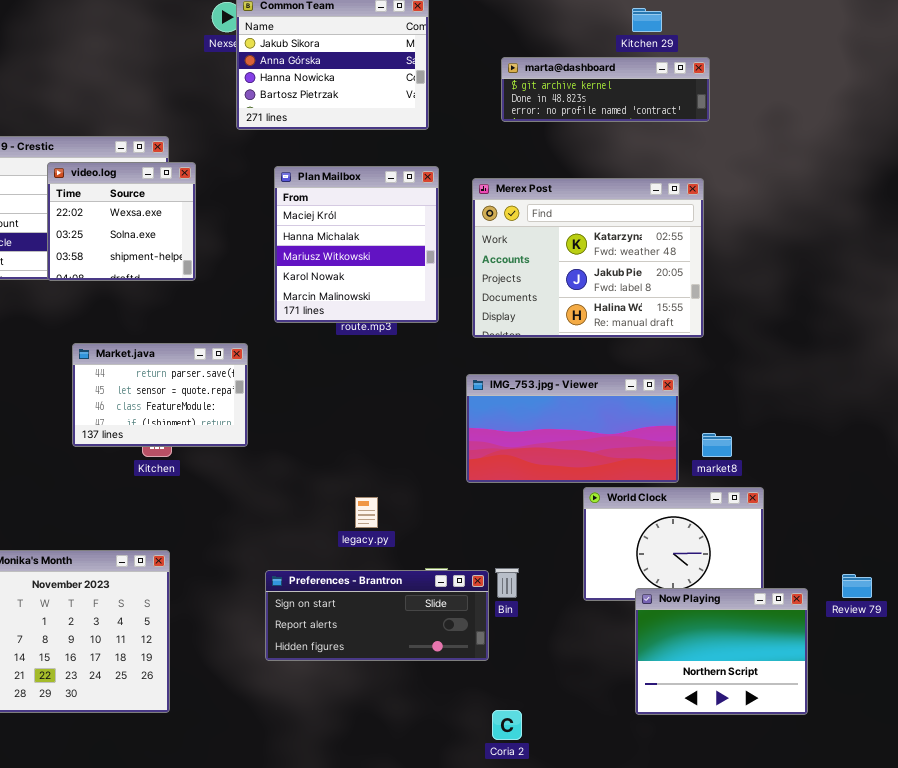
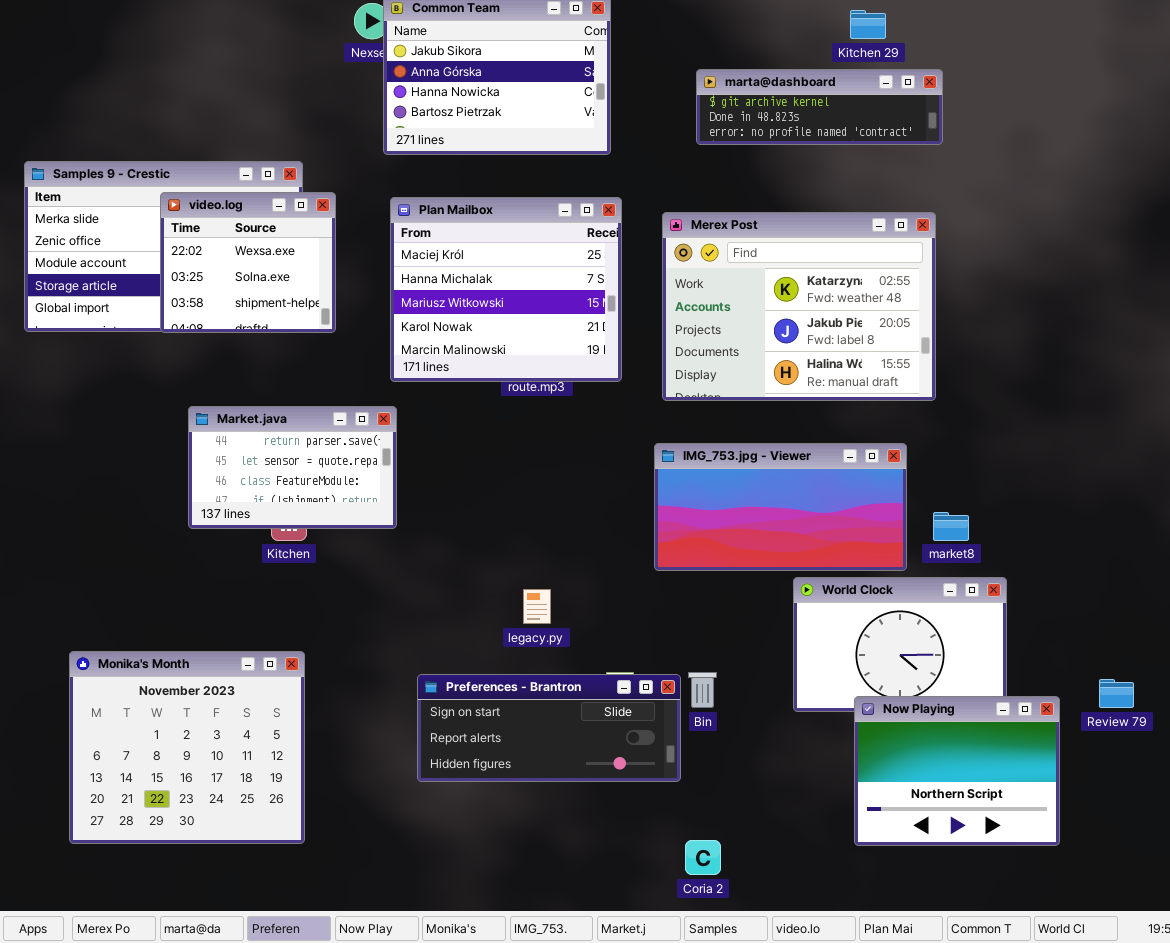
Plan Mailbox: [274,166,439,323] -> [390,197,622,382], resized

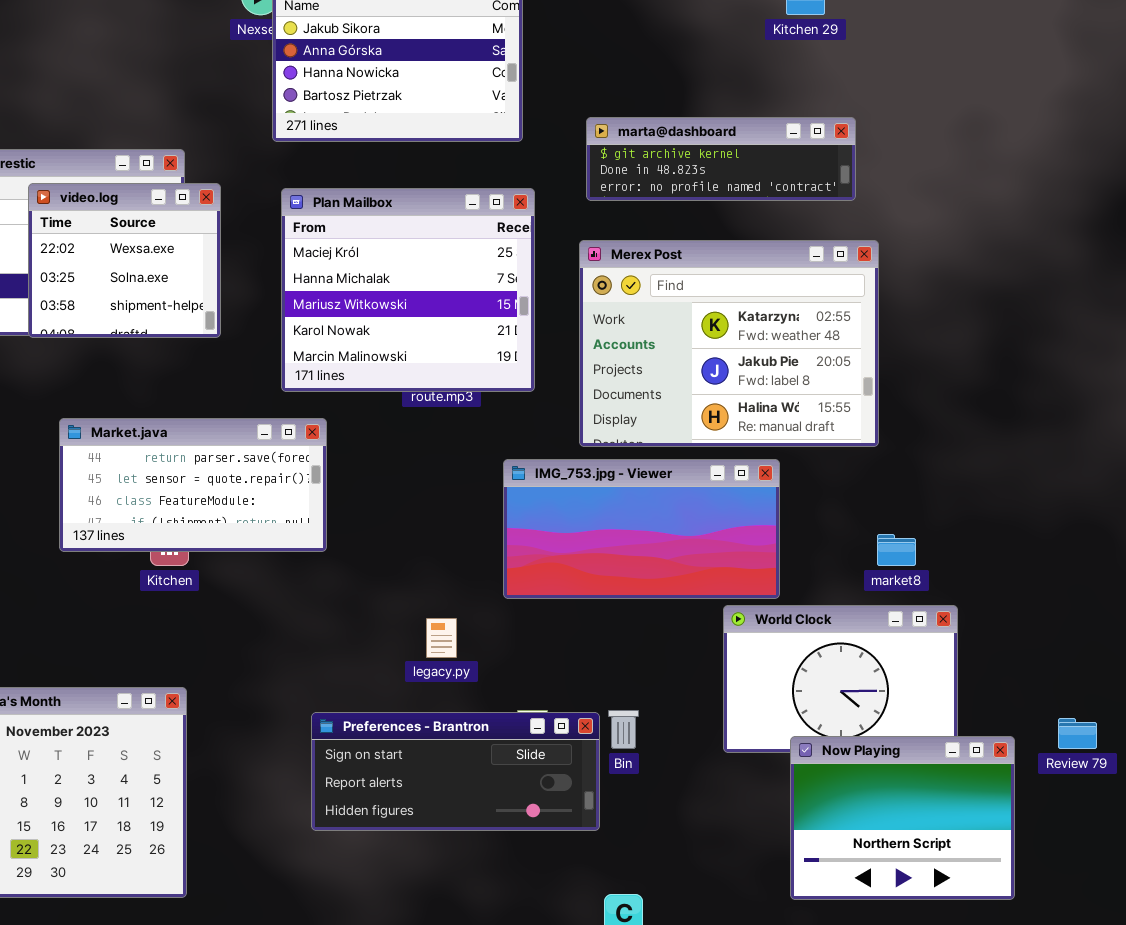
marta@dashboard: [696,69,943,145] -> [586,117,856,201], moved
Merex Post: [662,212,936,401] -> [579,240,879,447], moved
Market.java: [188,406,397,529] -> [59,418,327,552], resized
IMG_753.jpg - Viewer: [654,443,907,571] -> [503,459,780,599], moved

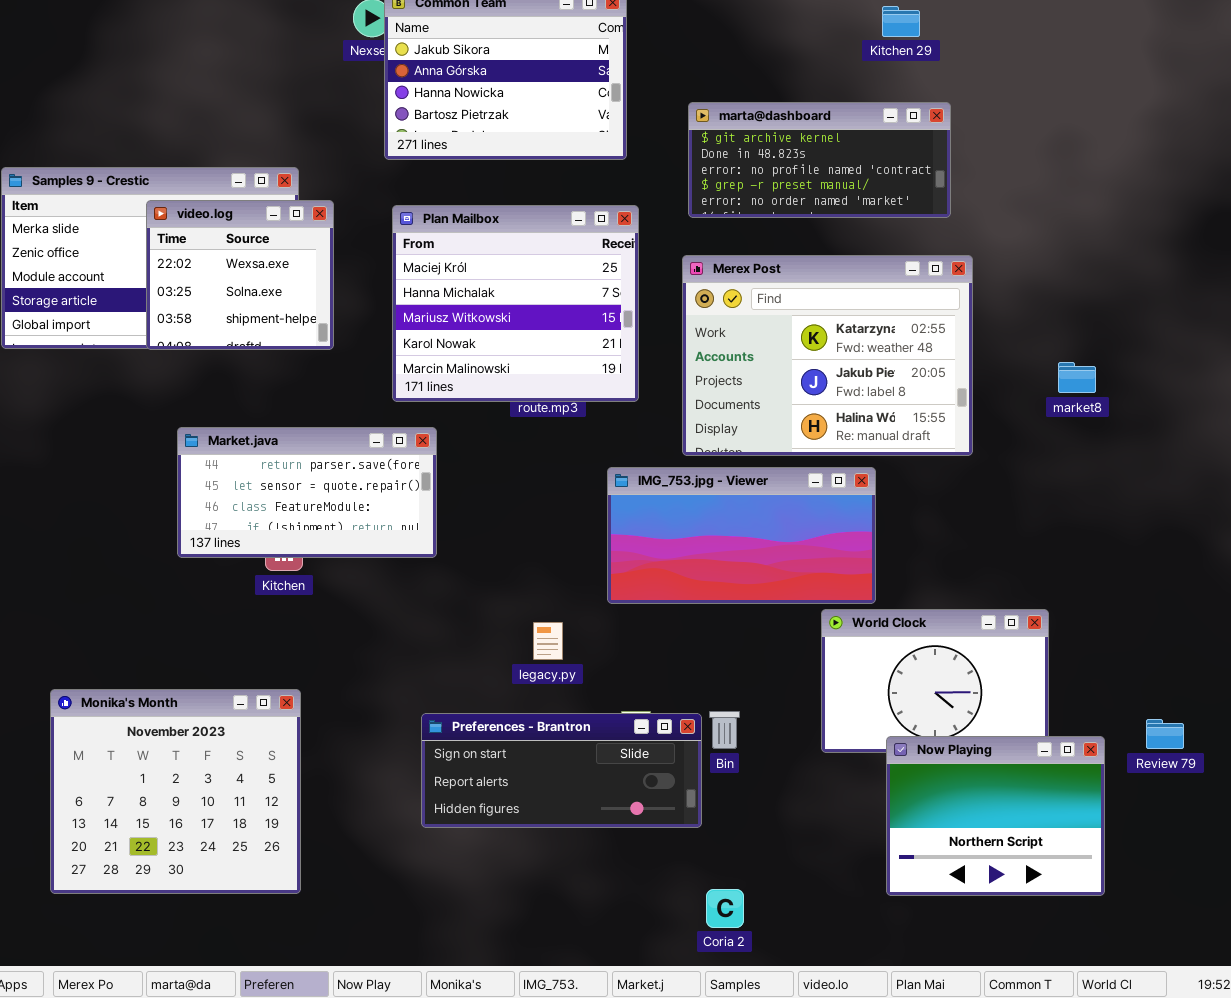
marta@dashboard: [586,117,856,201] -> [688,102,951,218], resized
market8: [877,534,916,566] -> [1058,362,1096,393], moved

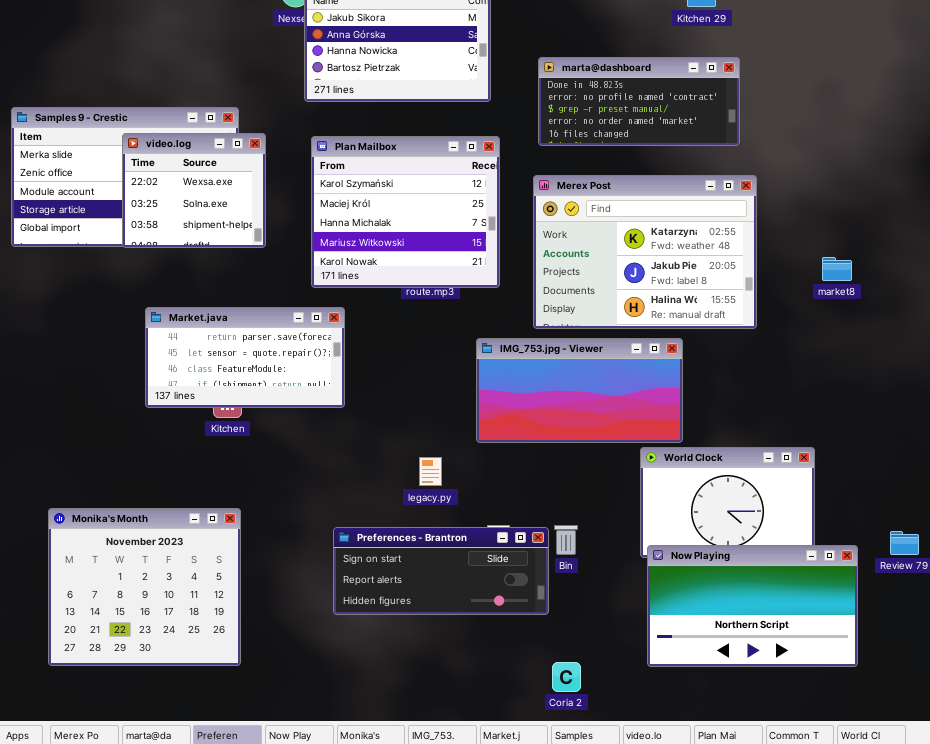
marta@dashboard: [688,102,951,218] -> [538,57,740,146], scrolled down 1 row
Plan Mailbox: [392,205,639,402] -> [311,136,500,288], scrolled up 1 row
Now Playing: [886,736,1105,896] -> [647,545,858,667], resized

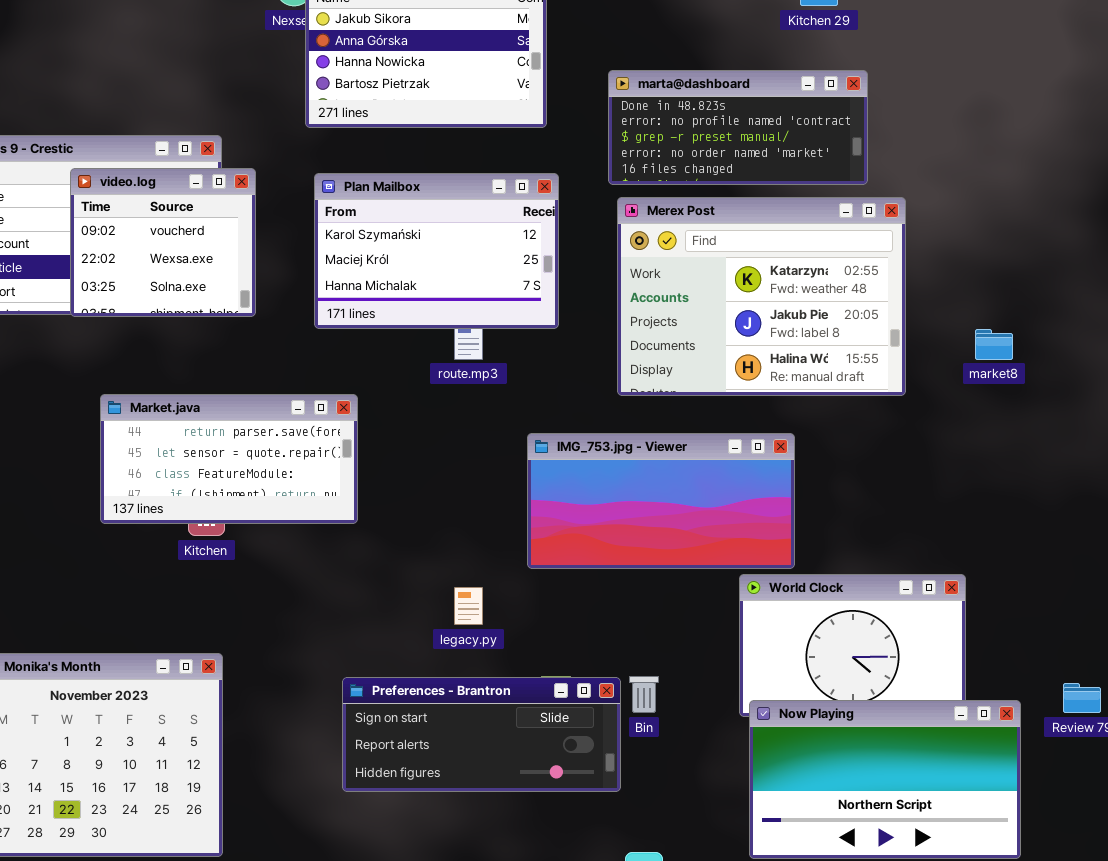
video.log: [122,133,266,248] -> [70,168,256,317], scrolled up 1 row
Plan Mailbox: [311,136,500,288] -> [314,173,559,329], resized
Merex Post: [533,175,757,329] -> [617,197,906,396], moved

